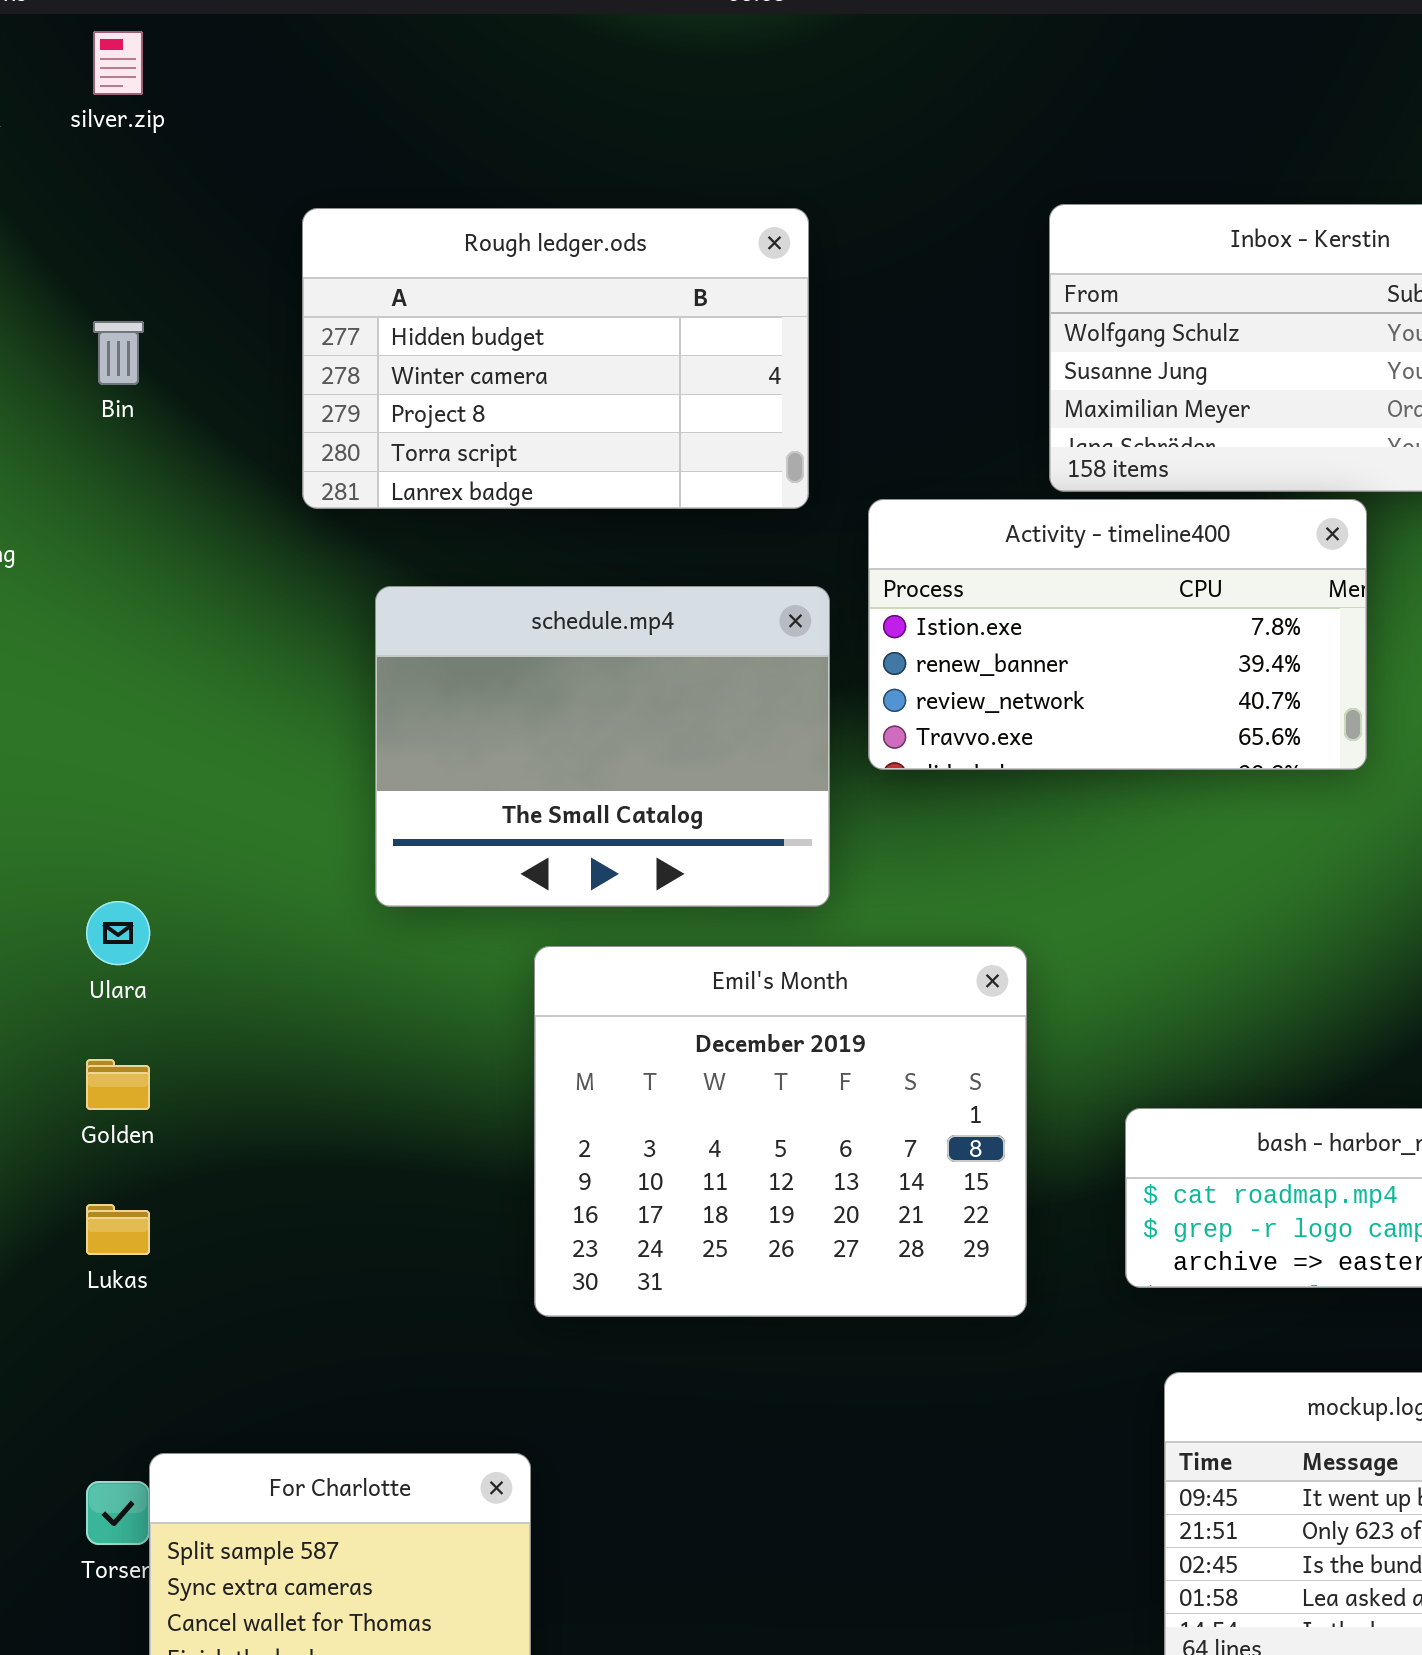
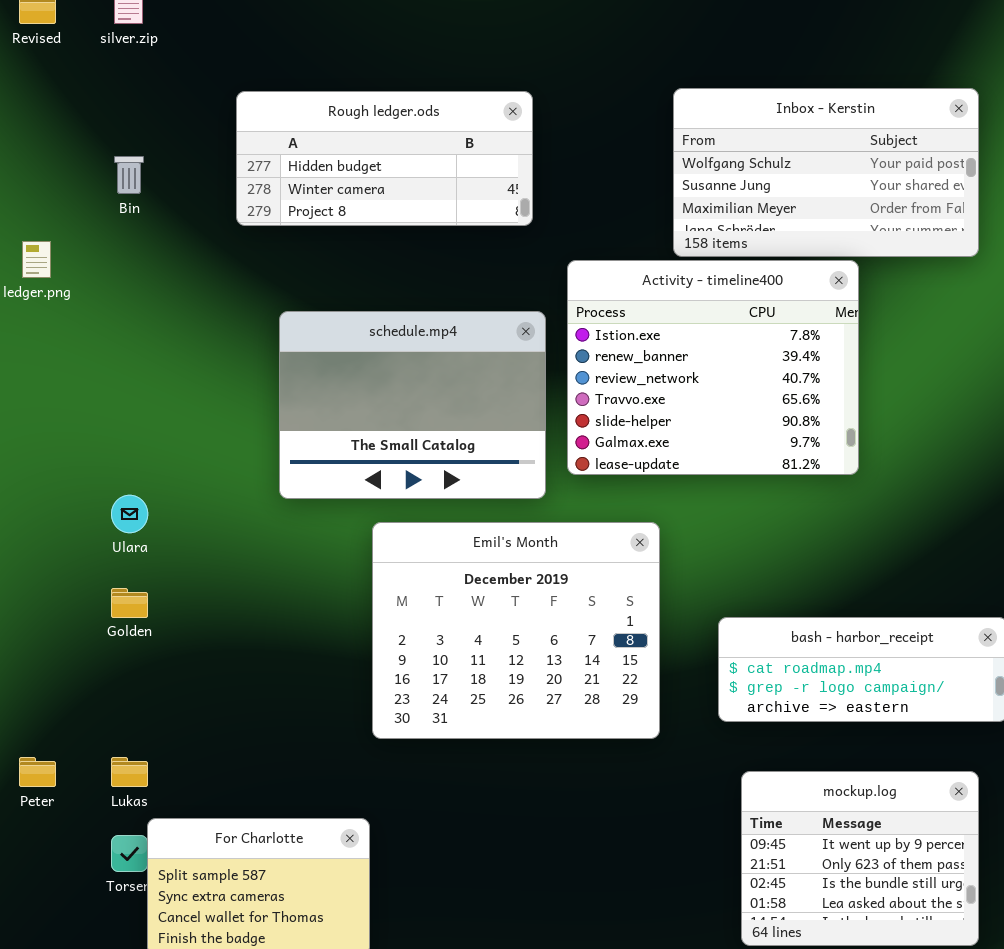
Rough ledger.ods: [302,208,809,509] -> [236,91,533,226], resized
Activity - timeline400: [868,499,1367,770] -> [567,260,859,475], resized
Lukas: [86,1204,150,1255] -> [111,757,148,787], moved

